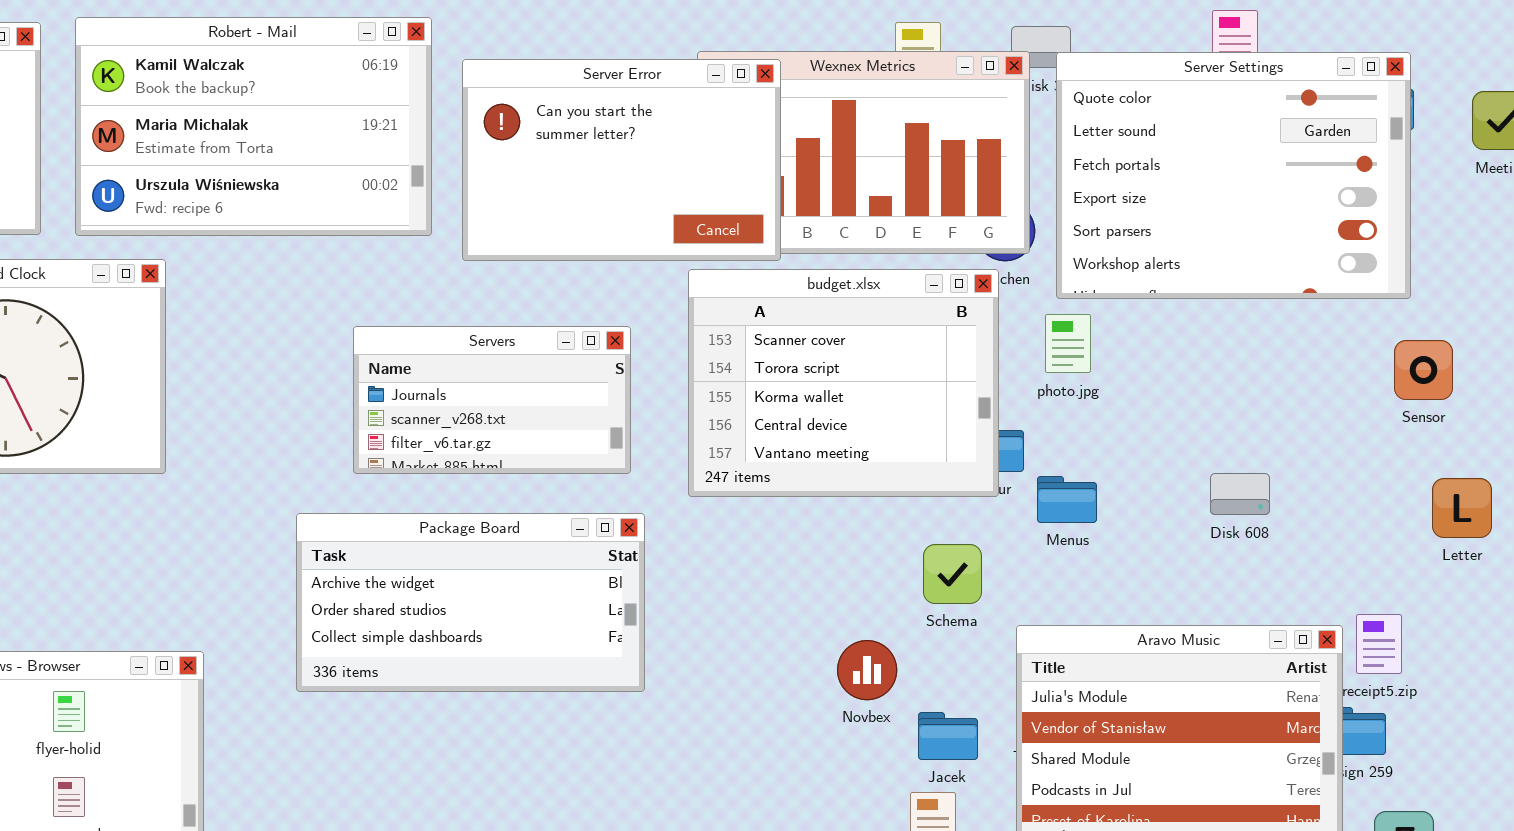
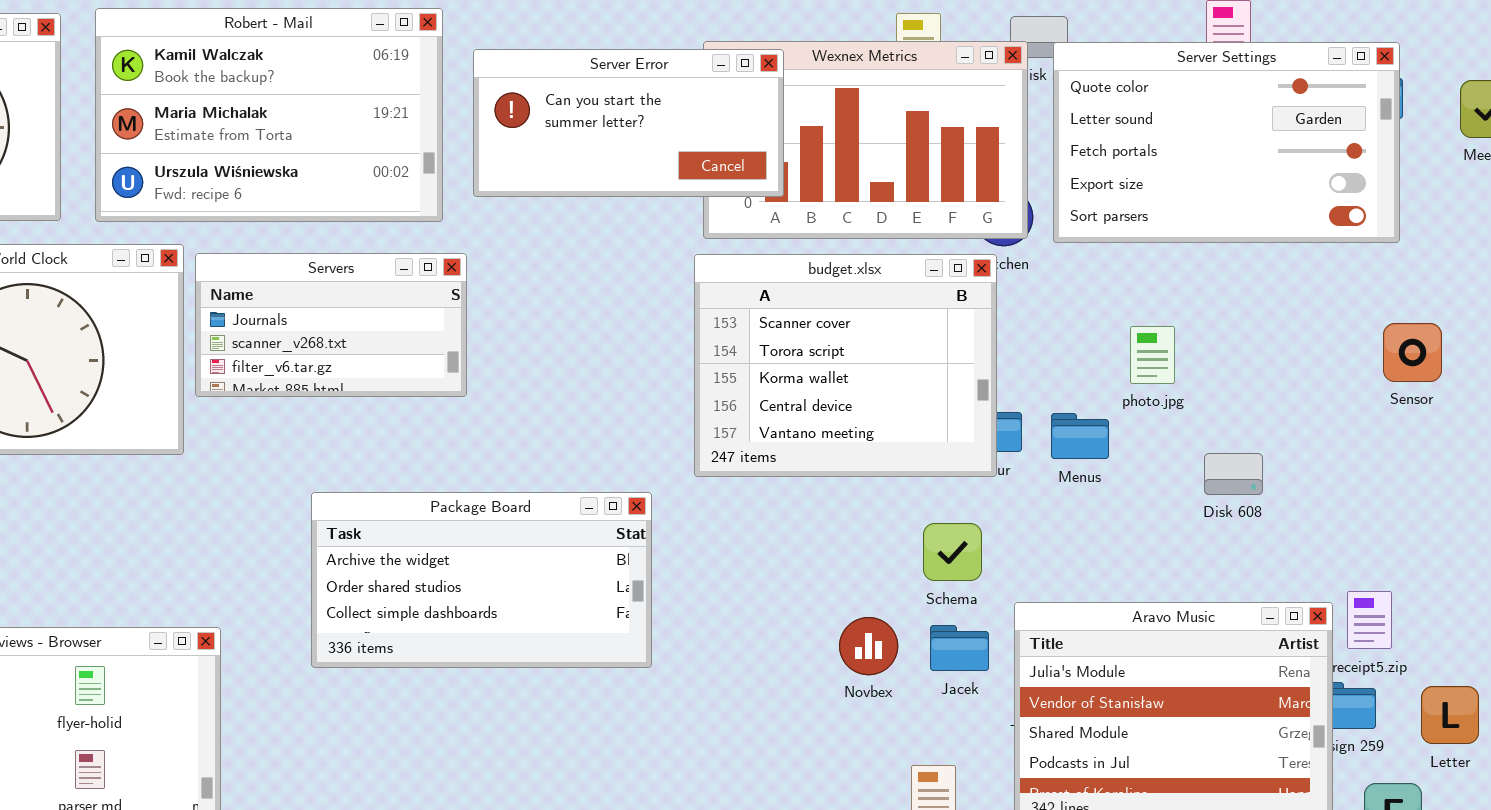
Server Settings: [1056,52,1411,299] -> [1053,42,1400,243], resized
Server Error: [462,59,781,261] -> [473,49,784,197], resized
photo.jpg: [1045,314,1091,373] -> [1130,326,1175,384], moved
Servers: [353,326,631,474] -> [195,253,467,397], moved
Menus: [1037,476,1097,523] -> [1051,413,1109,459], moved
Letter: [1432,478,1492,538] -> [1421,686,1479,744], moved
Jacek: [918,712,978,760] -> [930,625,989,671], moved

